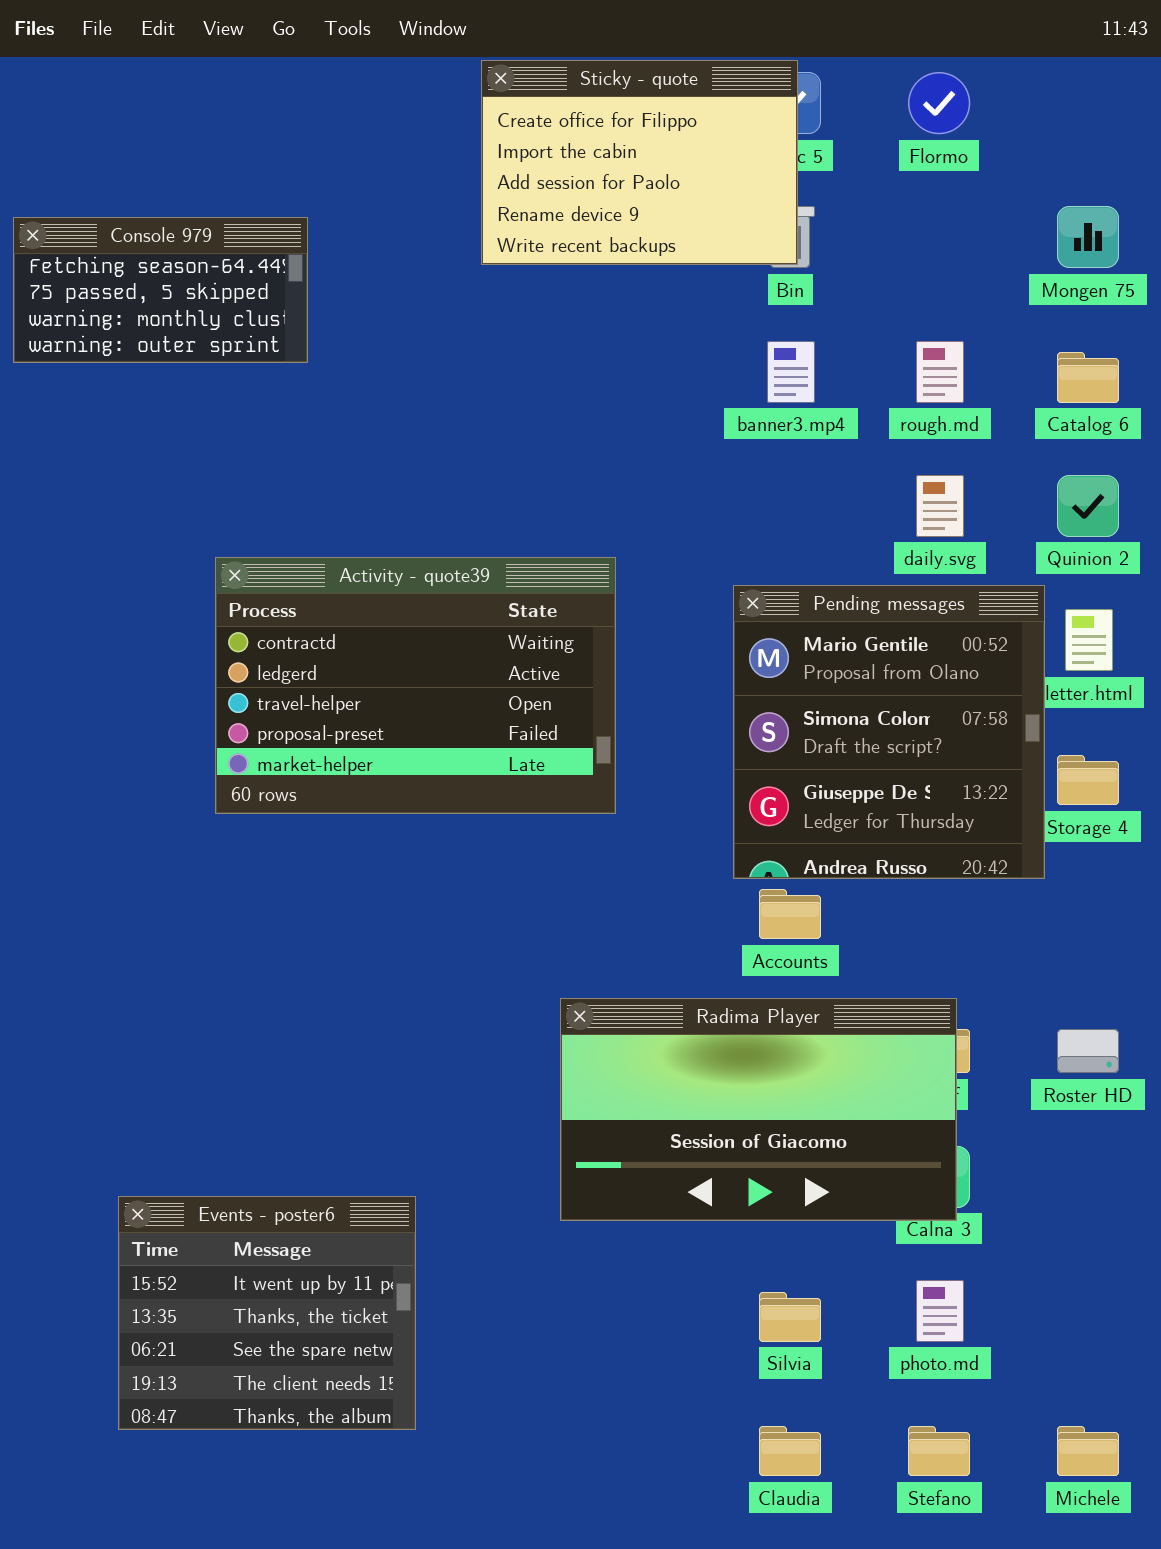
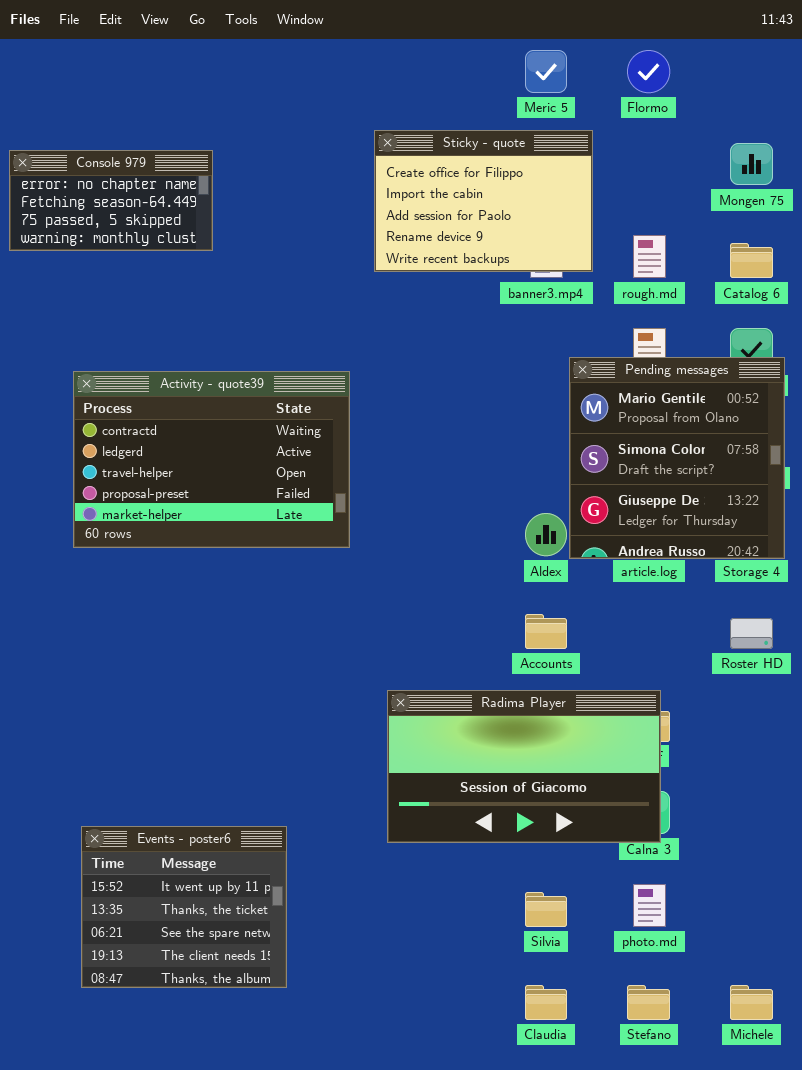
Sticky - quote: [481,60,798,265] -> [374,130,593,272], moved
Console 979: [13,217,308,363] -> [9,150,213,251], scrolled up 1 row
Activity - quote39: [215,557,616,814] -> [73,371,350,548], moved
Pending messages: [733,585,1045,879] -> [569,357,785,559], moved
Roster HD: [1057,1029,1119,1073] -> [730,618,773,649], moved

